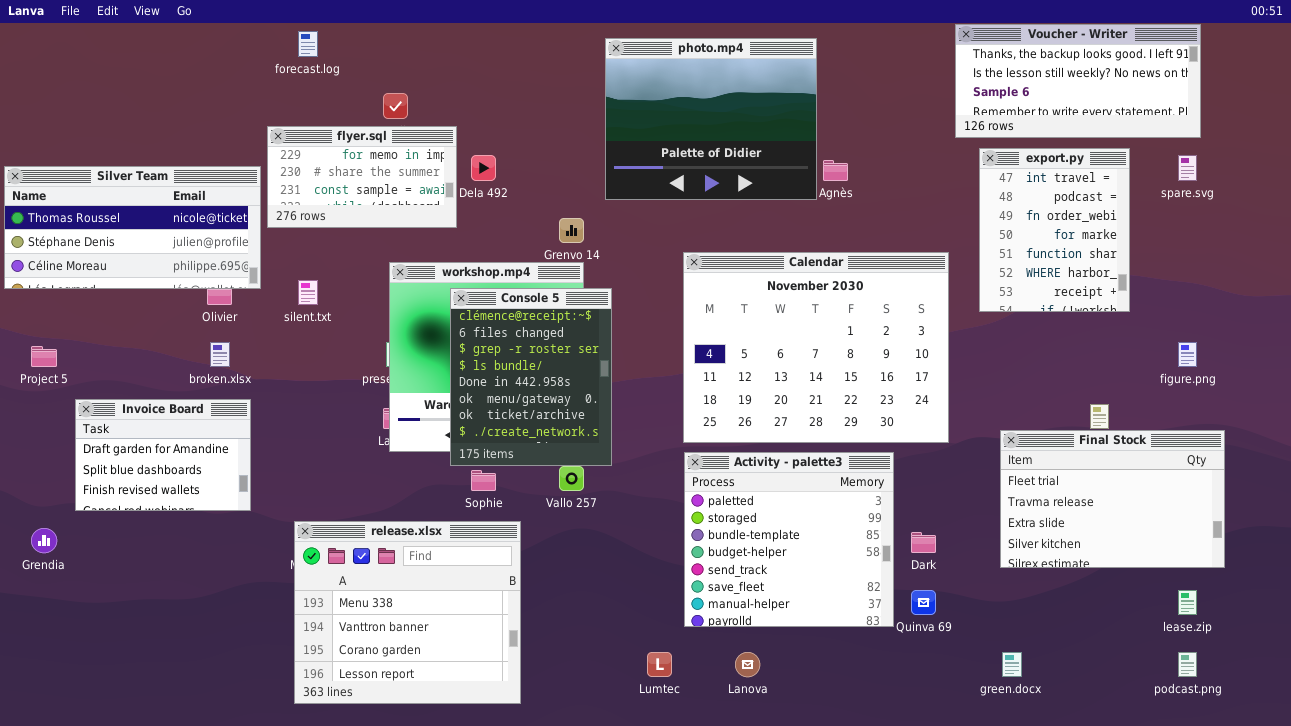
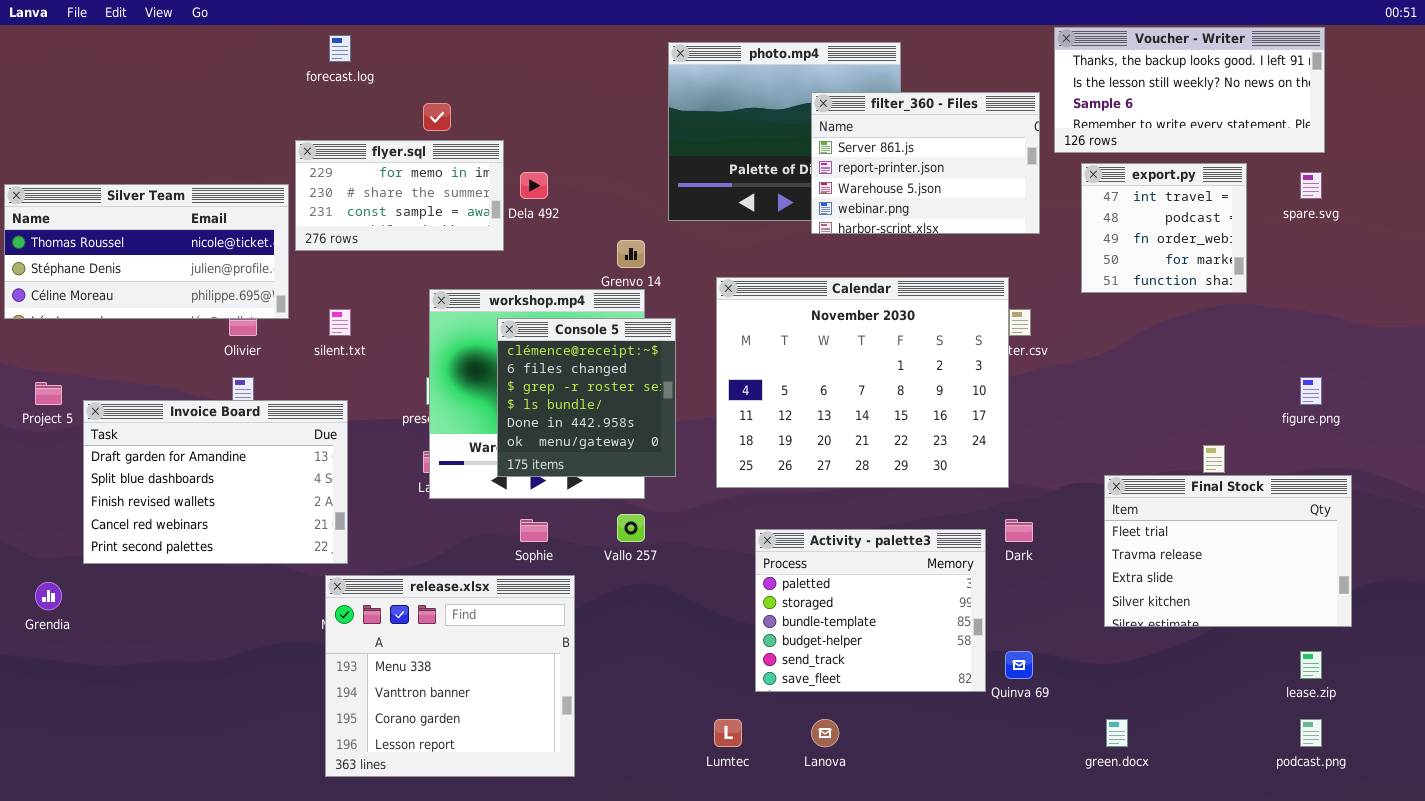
filter_360 - Files: none -> [811,92,1040,234], opened
export.py: [979,148,1130,312] -> [1081,163,1247,293], resized
Calendar: [683,252,949,443] -> [716,277,1009,488], moved
Console 5: [450,288,612,466] -> [497,318,676,477], resized
Invoice Board: [75,399,251,511] -> [83,400,348,564], resized
Activity - palette3: [684,452,894,627] -> [755,529,986,692], resized
Dark: [911,532,936,553] -> [1005,519,1033,542], moved

